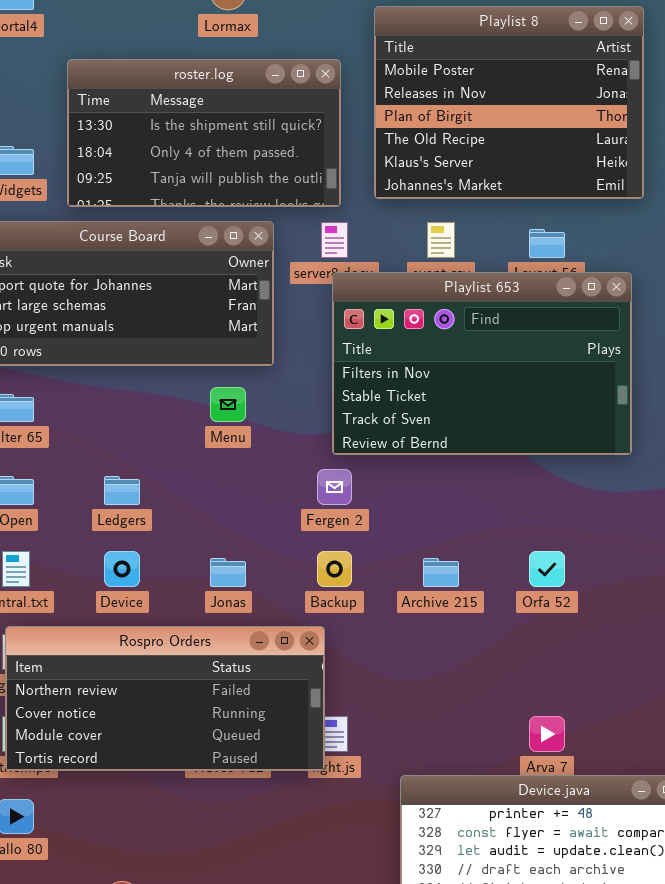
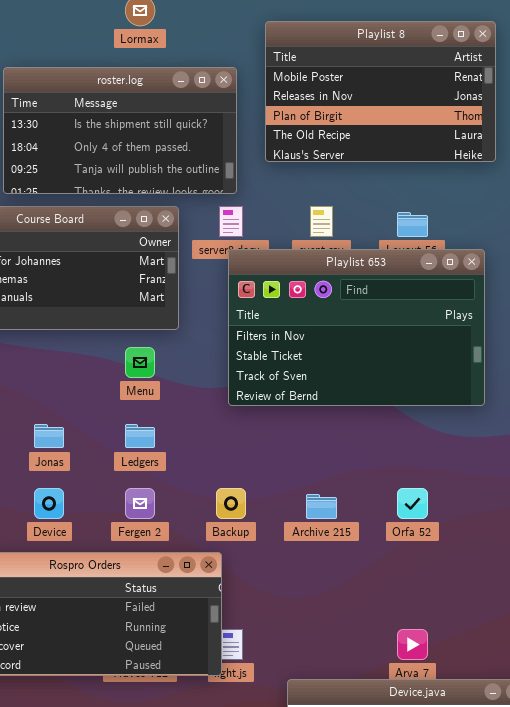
Playlist 8: [374,6,644,199] -> [265,21,496,162], resized
Fergen 2: [317,469,352,505] -> [125,488,155,519], moved
Ledgers: [104,476,140,505] -> [125,424,155,448], moved
Jonas: [210,558,246,587] -> [34,424,64,448], moved

